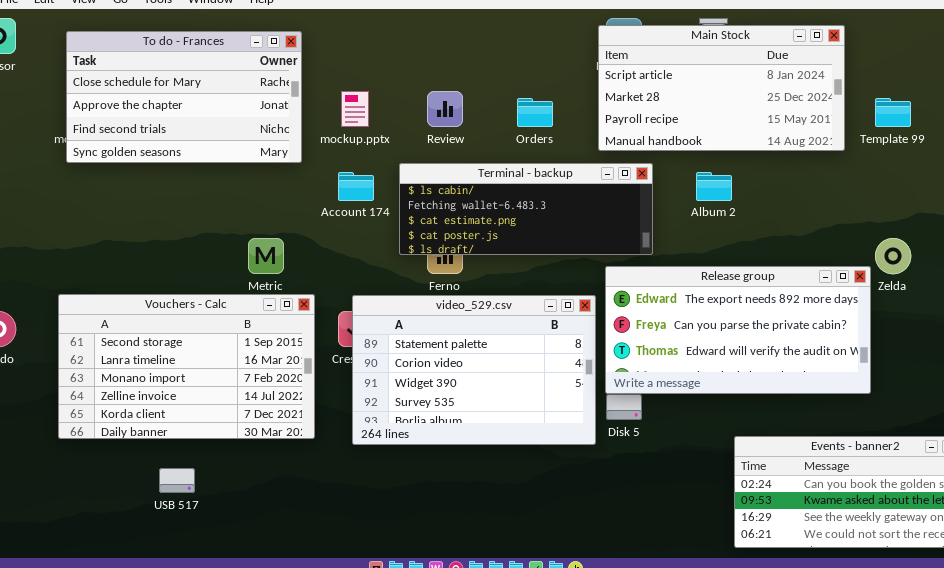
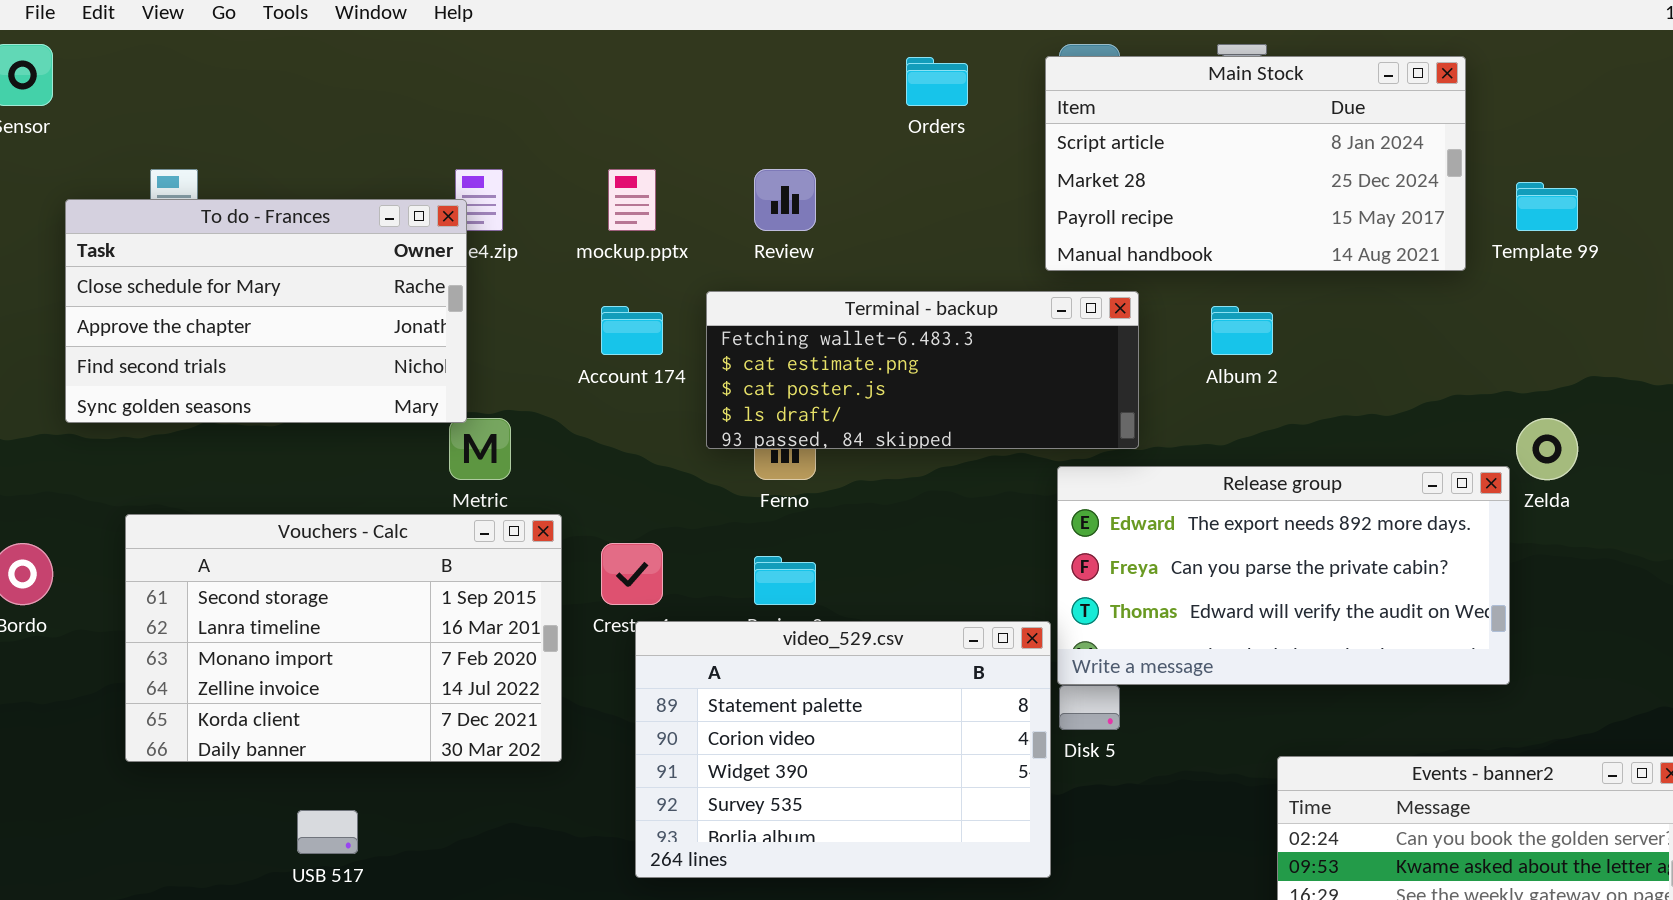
To do - Frances: [66,31,302,163] -> [65,199,467,423], moved
Orders: [517,98,553,127] -> [906,57,968,106], moved
Terminal - backup: [399,163,653,255] -> [706,291,1139,449], scrolled down 1 row
video_529.csv: [352,295,596,445] -> [635,621,1051,878], moved

